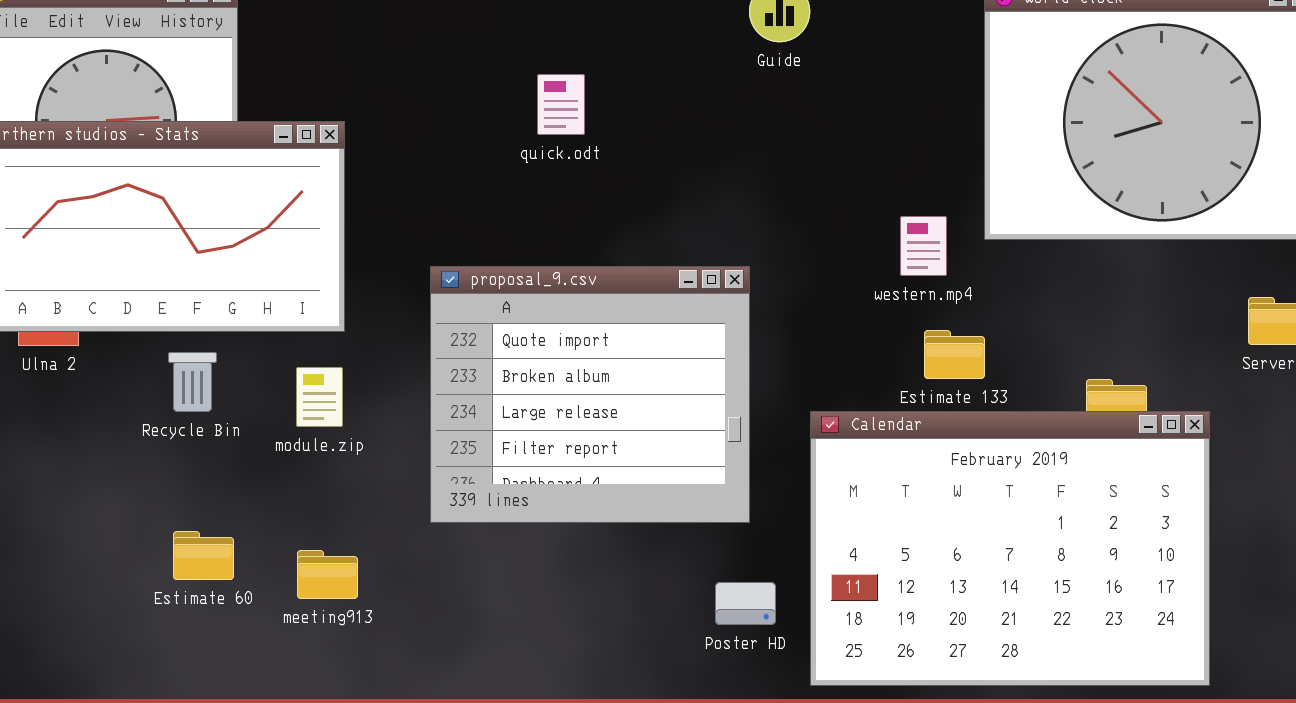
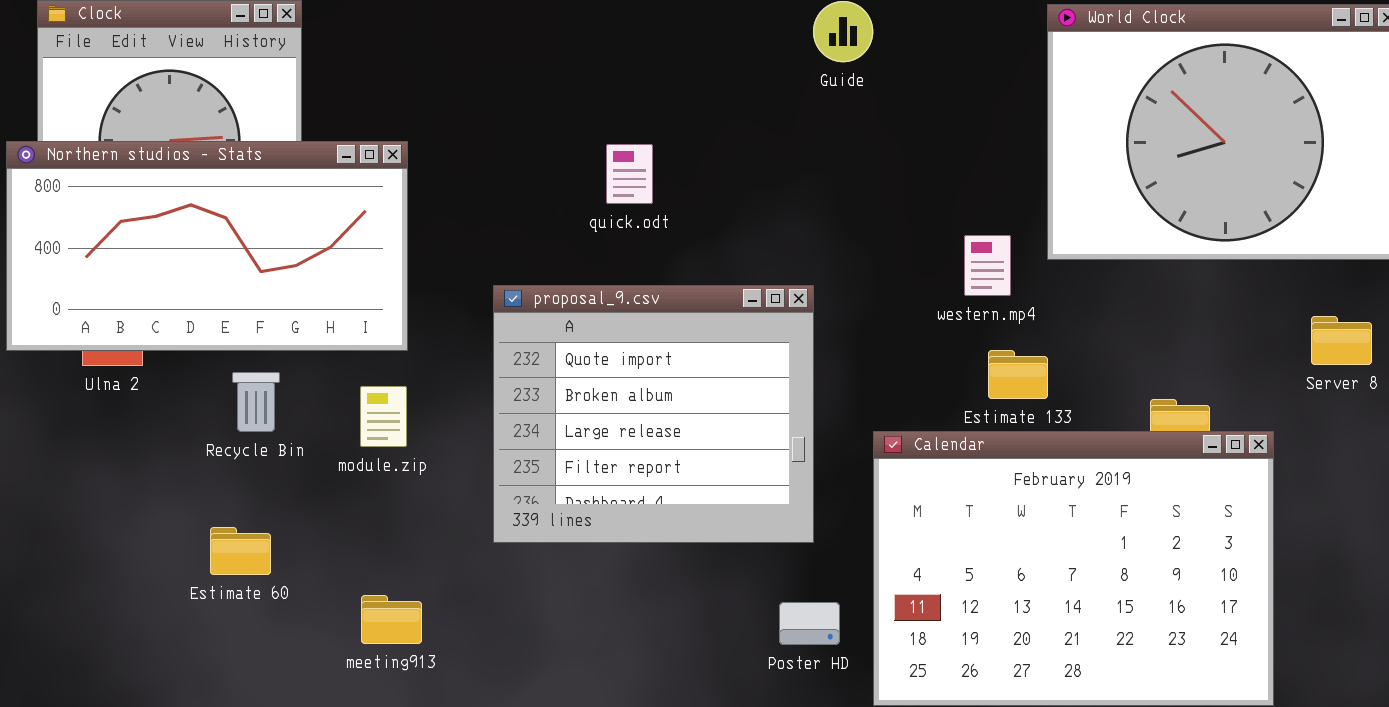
quick.odt: [537,74,585,135] -> [606,144,653,204], moved
Estimate 60: [173,531,234,580] -> [210,527,271,575], moved
meeting913: [297,550,358,599] -> [361,595,422,644], moved

